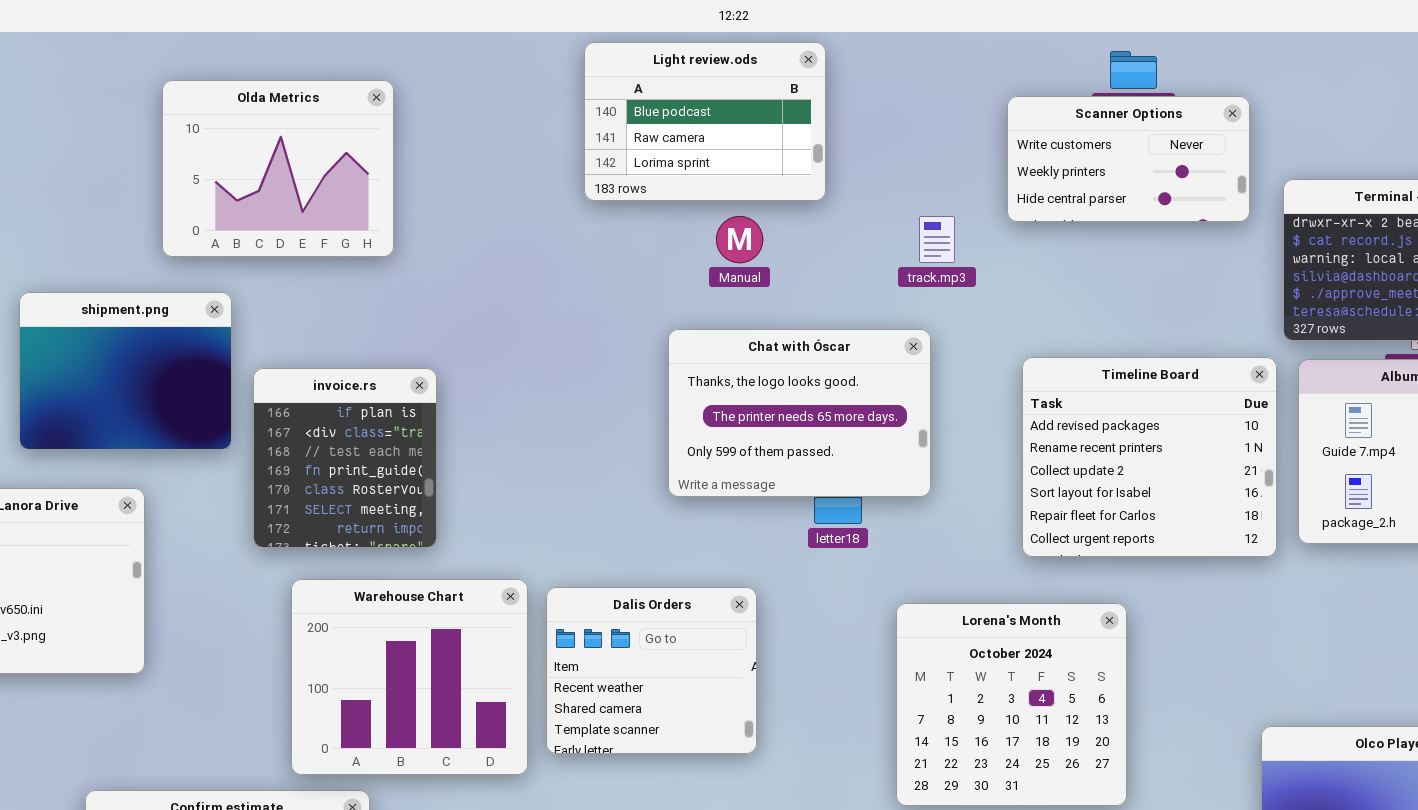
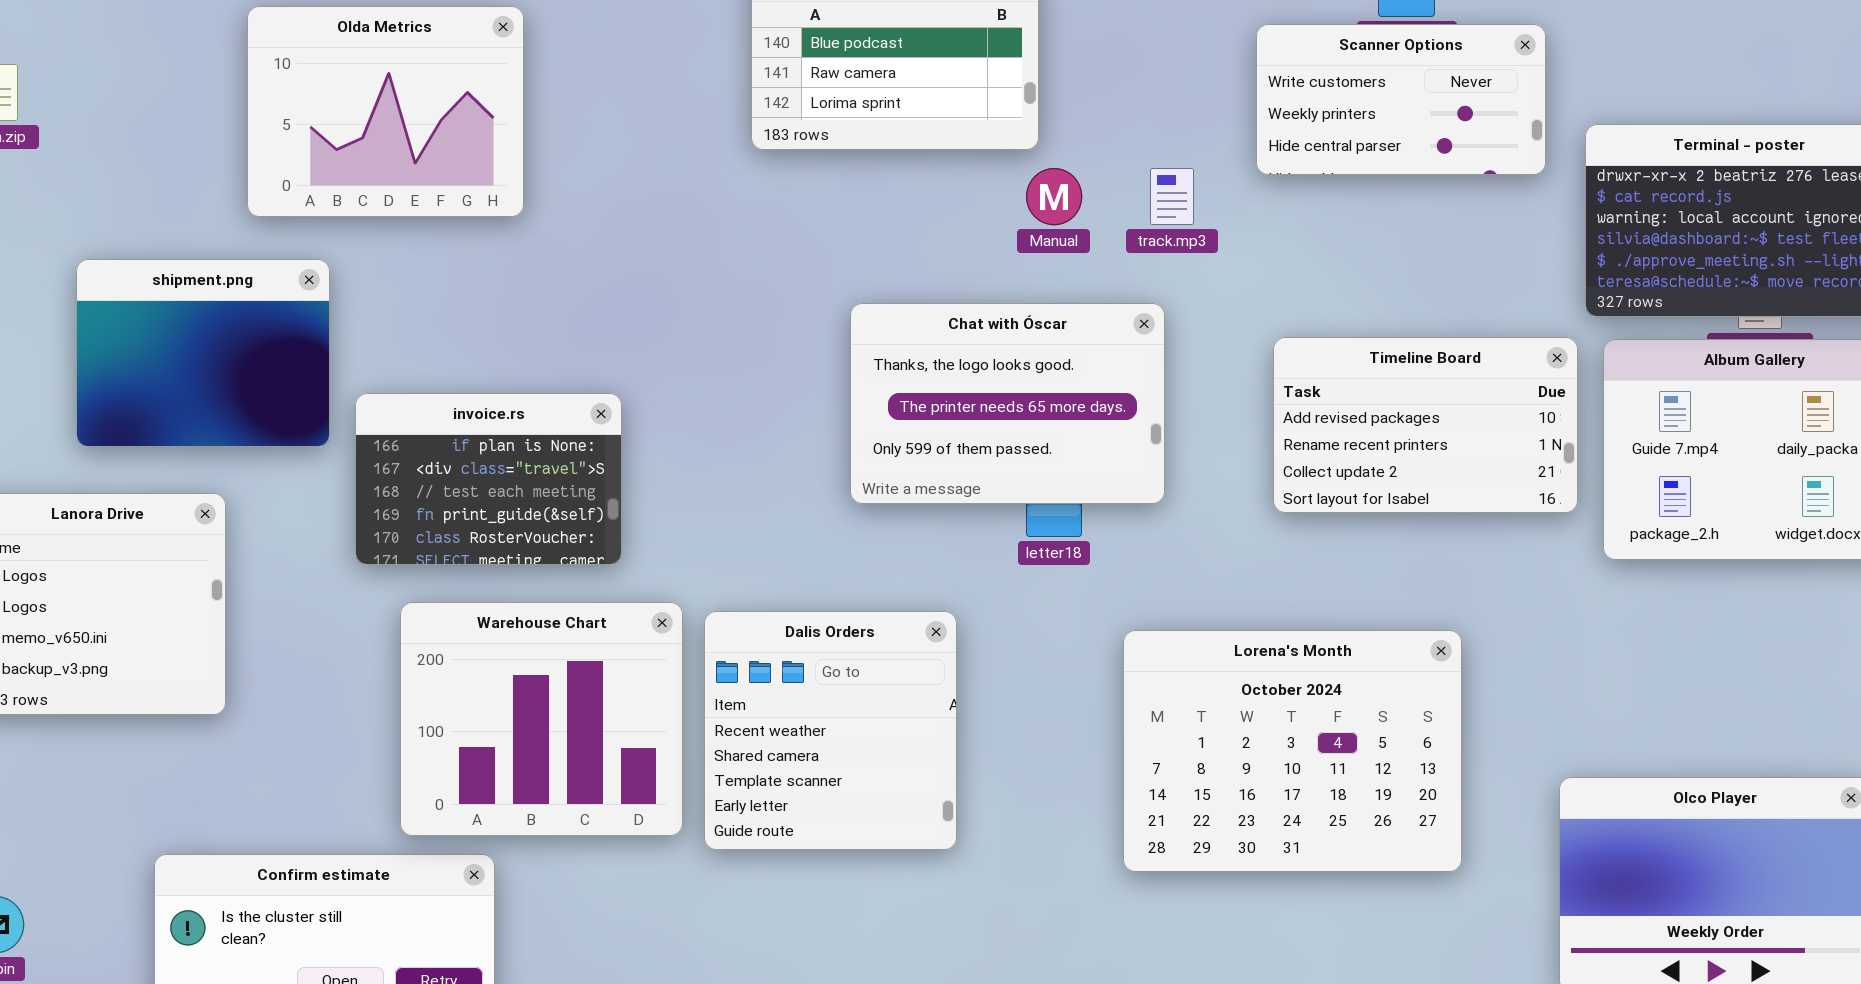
Manual: [716,216,763,263] -> [1026,168,1082,225], moved
Timeline Board: [1022,357,1277,557] -> [1273,337,1578,513], resized
invoice.rs: [253,368,437,548] -> [355,393,622,565], resized
Dalis Orders: [546,587,757,754] -> [704,611,957,850], resized
Lorena's Month: [896,603,1127,806] -> [1123,630,1462,872], resized

